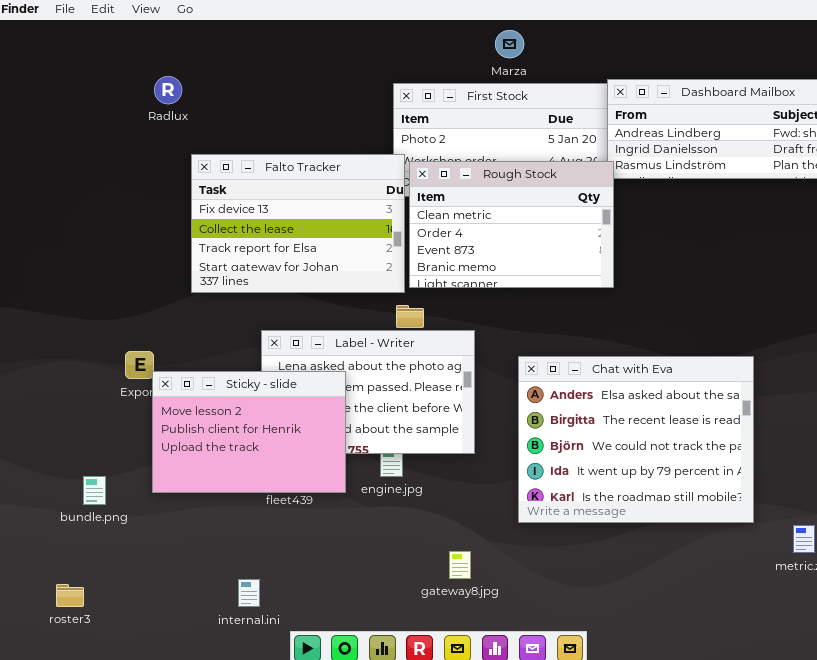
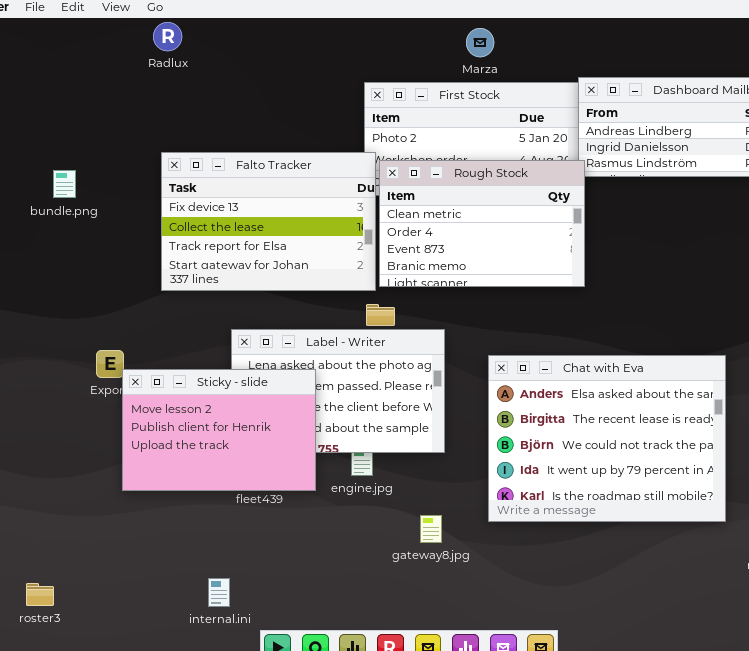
Radlux: [154,76,182,104] -> [153,22,182,51], moved
bundle.png: [83,476,106,505] -> [53,170,76,198], moved
gateway8.jpg: [449,551,471,579] -> [420,515,442,543], moved

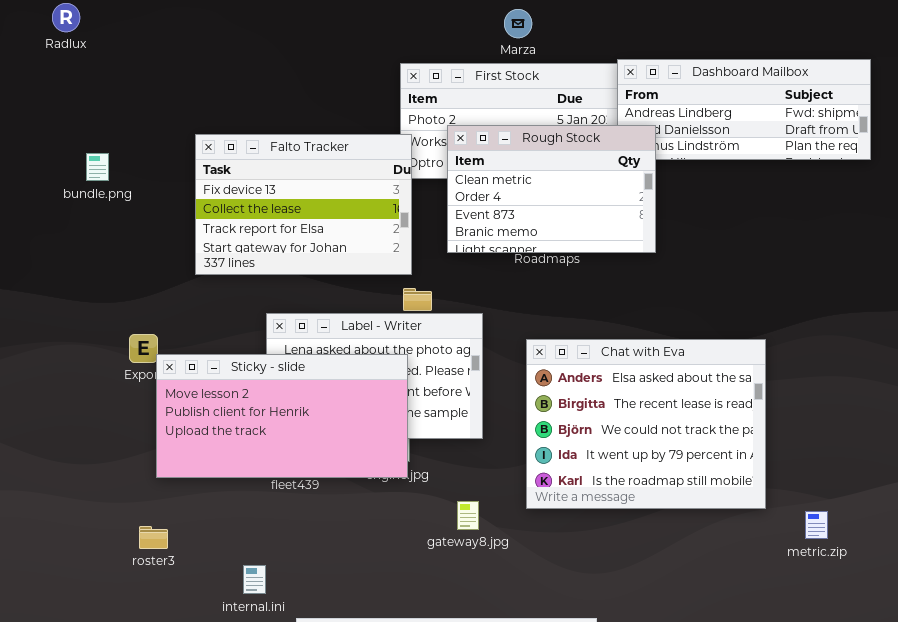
Radlux: [153,22,182,51] -> [52,3,80,32], moved
Rough Stock: [379,160,585,287] -> [447,125,656,253], moved
Sticky - slide: [122,369,316,491] -> [156,354,408,478], resized
roster3: [26,583,54,606] -> [139,526,168,549], moved

